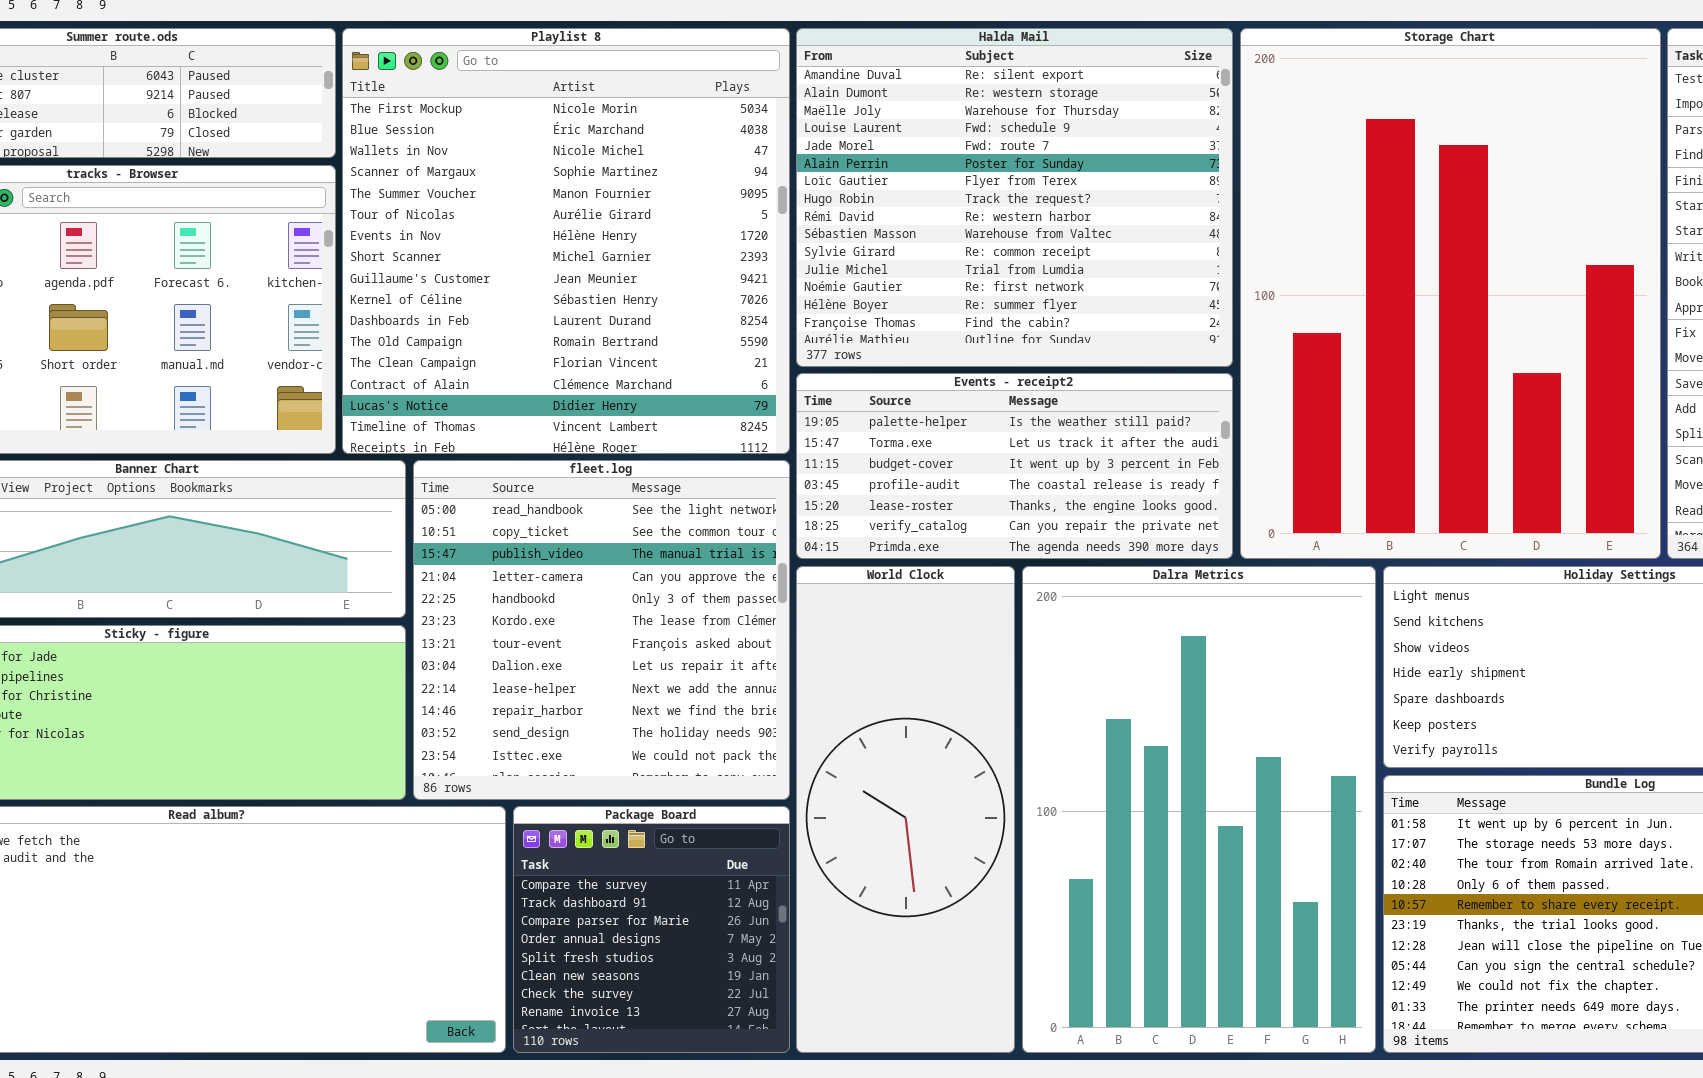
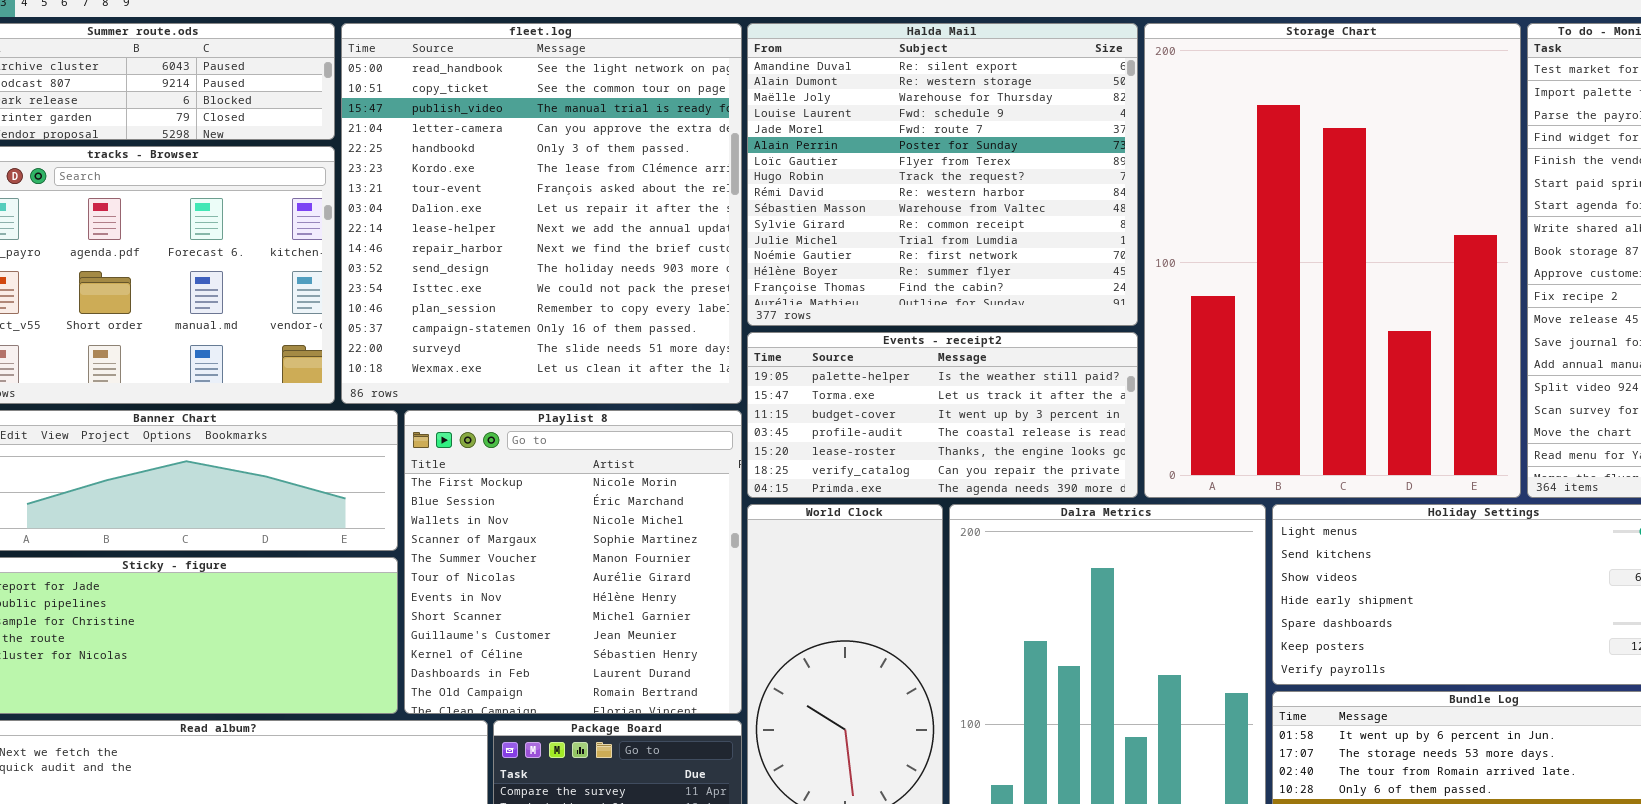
Playlist 8: [342,28,790,454] -> [404,410,742,714], moved, resized
fleet.log: [413,460,790,800] -> [341,23,742,404], moved, resized

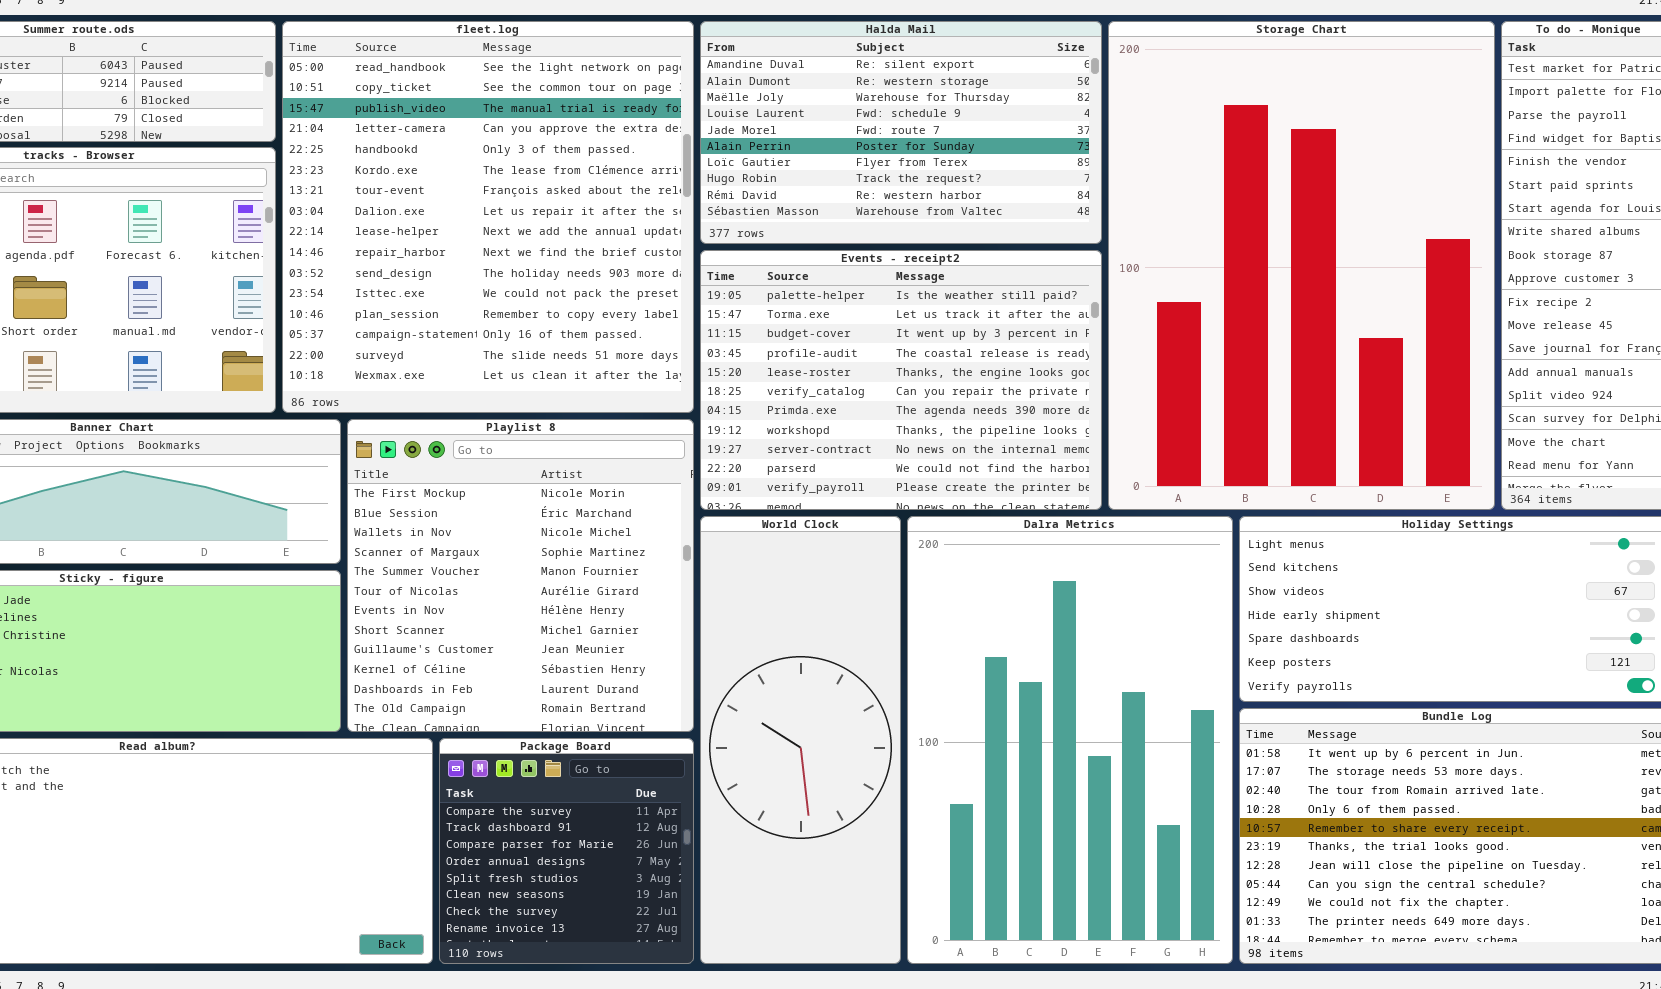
Halda Mail: [747,23,1138,326] -> [700,21,1102,244], resized
Events - receipt2: [747,332,1138,498] -> [700,250,1102,510], resized

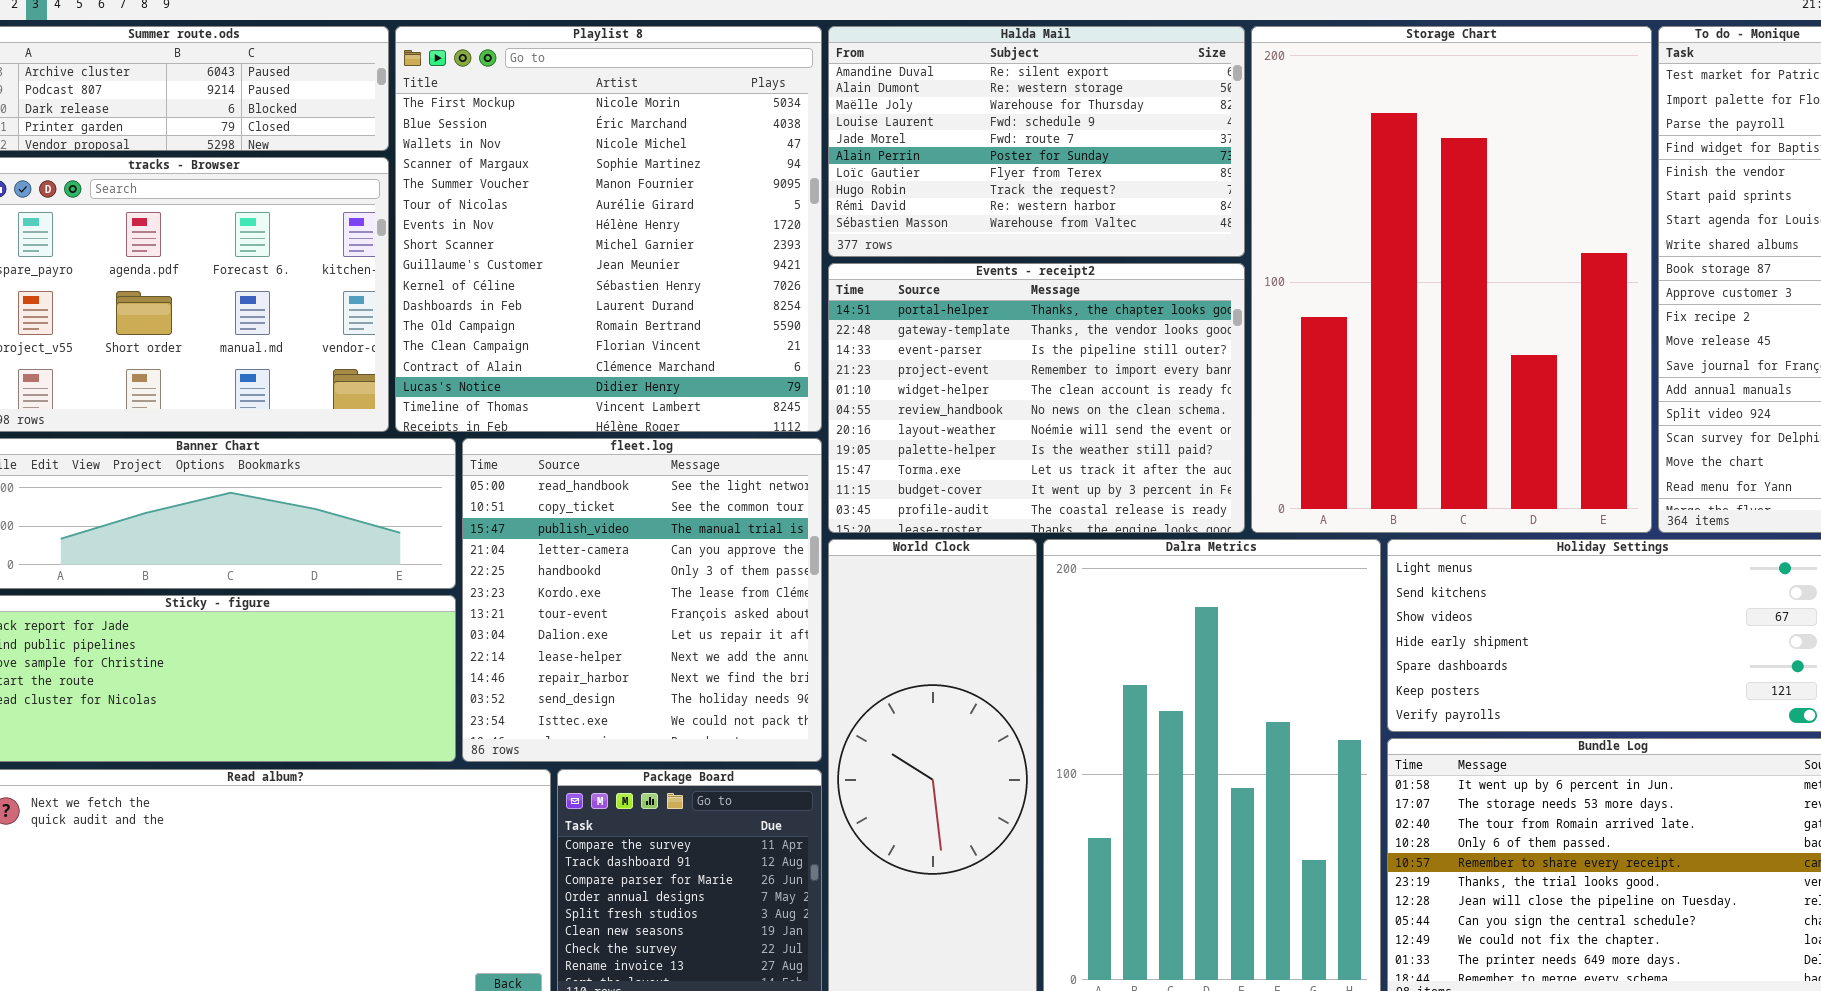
fleet.log: [282,21,694,413] -> [462,438,822,762], moved, resized
Events - receipt2: [700,250,1102,510] -> [828,263,1245,533], scrolled up 7 rows
Playlist 8: [347,419,694,732] -> [395,26,822,432], moved, resized

